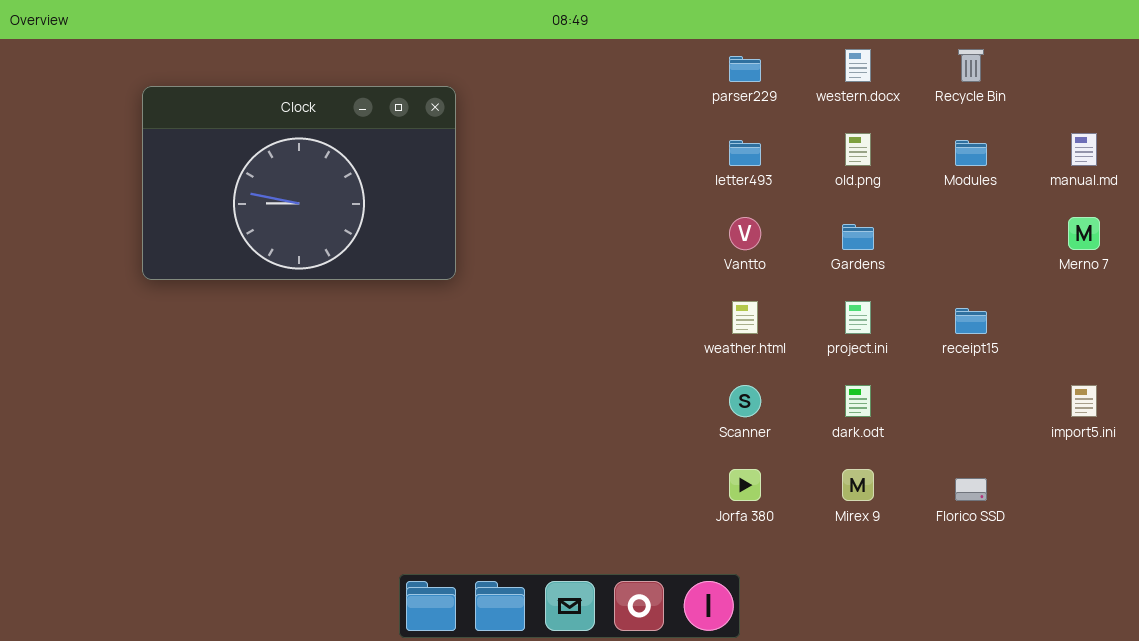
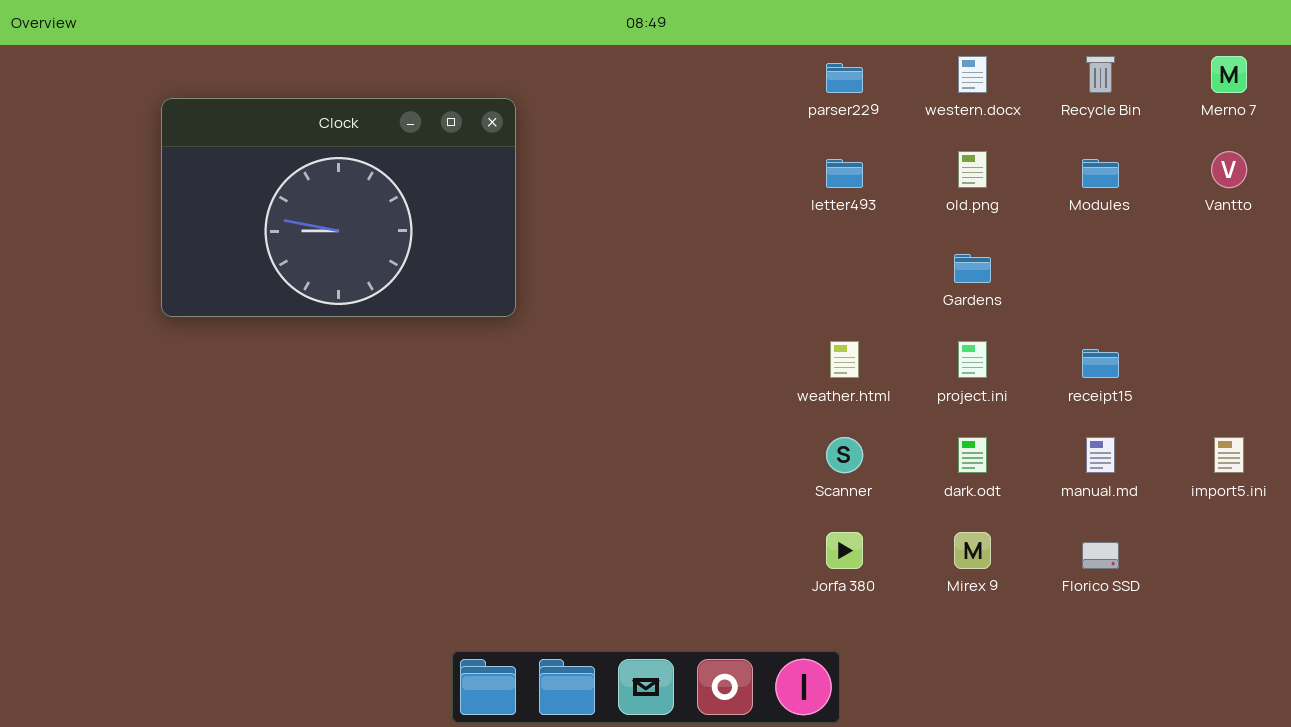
manual.md: [1071,133,1097,166] -> [1086,437,1115,473], moved
Vantto: [729,217,761,250] -> [1211,151,1247,188], moved
Merno 7: [1068,217,1100,250] -> [1211,56,1247,93], moved

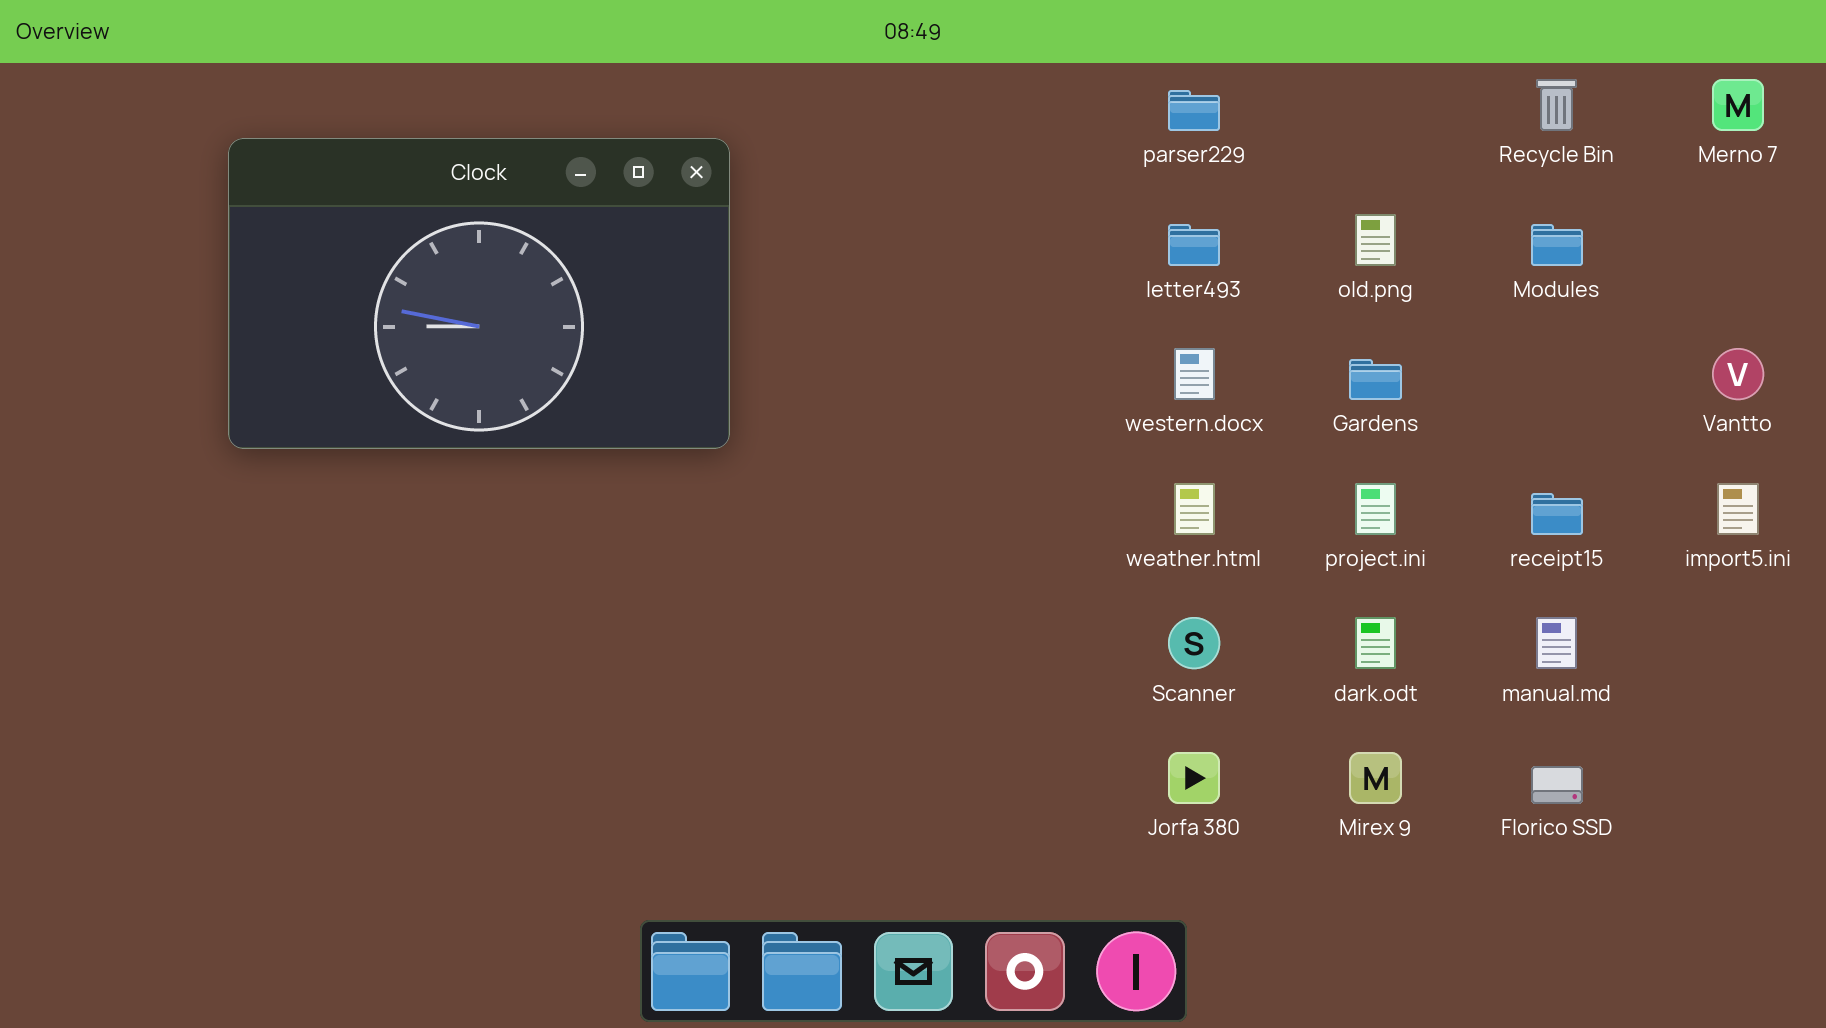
western.docx: [958,56,987,93] -> [1174,348,1215,400], moved
Vantto: [1211,151,1247,188] -> [1712,348,1764,400], moved
import5.ini: [1214,437,1244,473] -> [1717,483,1759,535], moved

